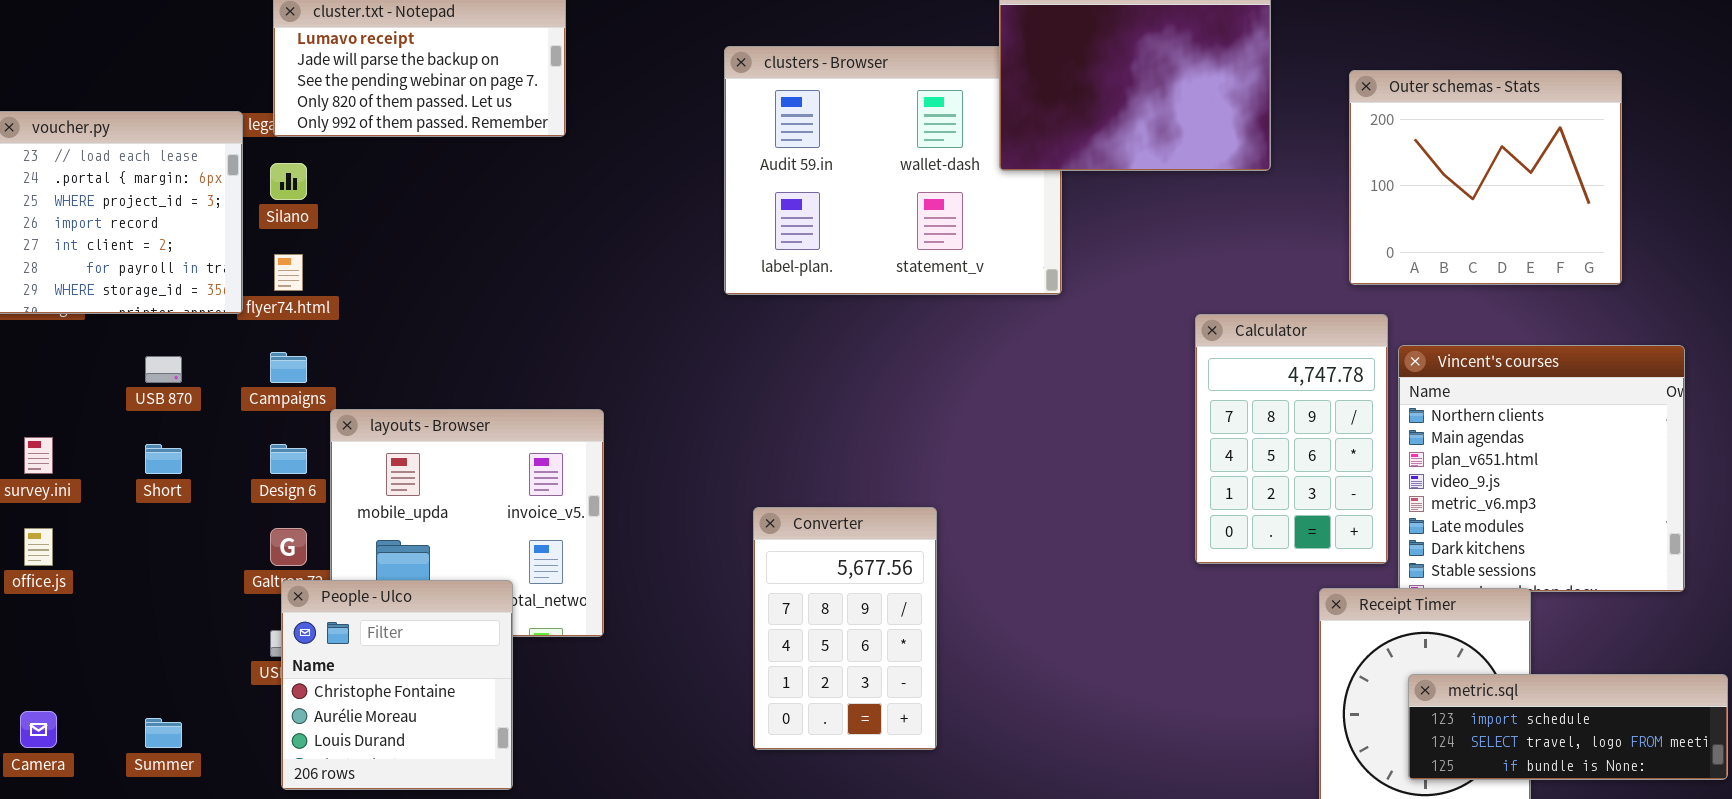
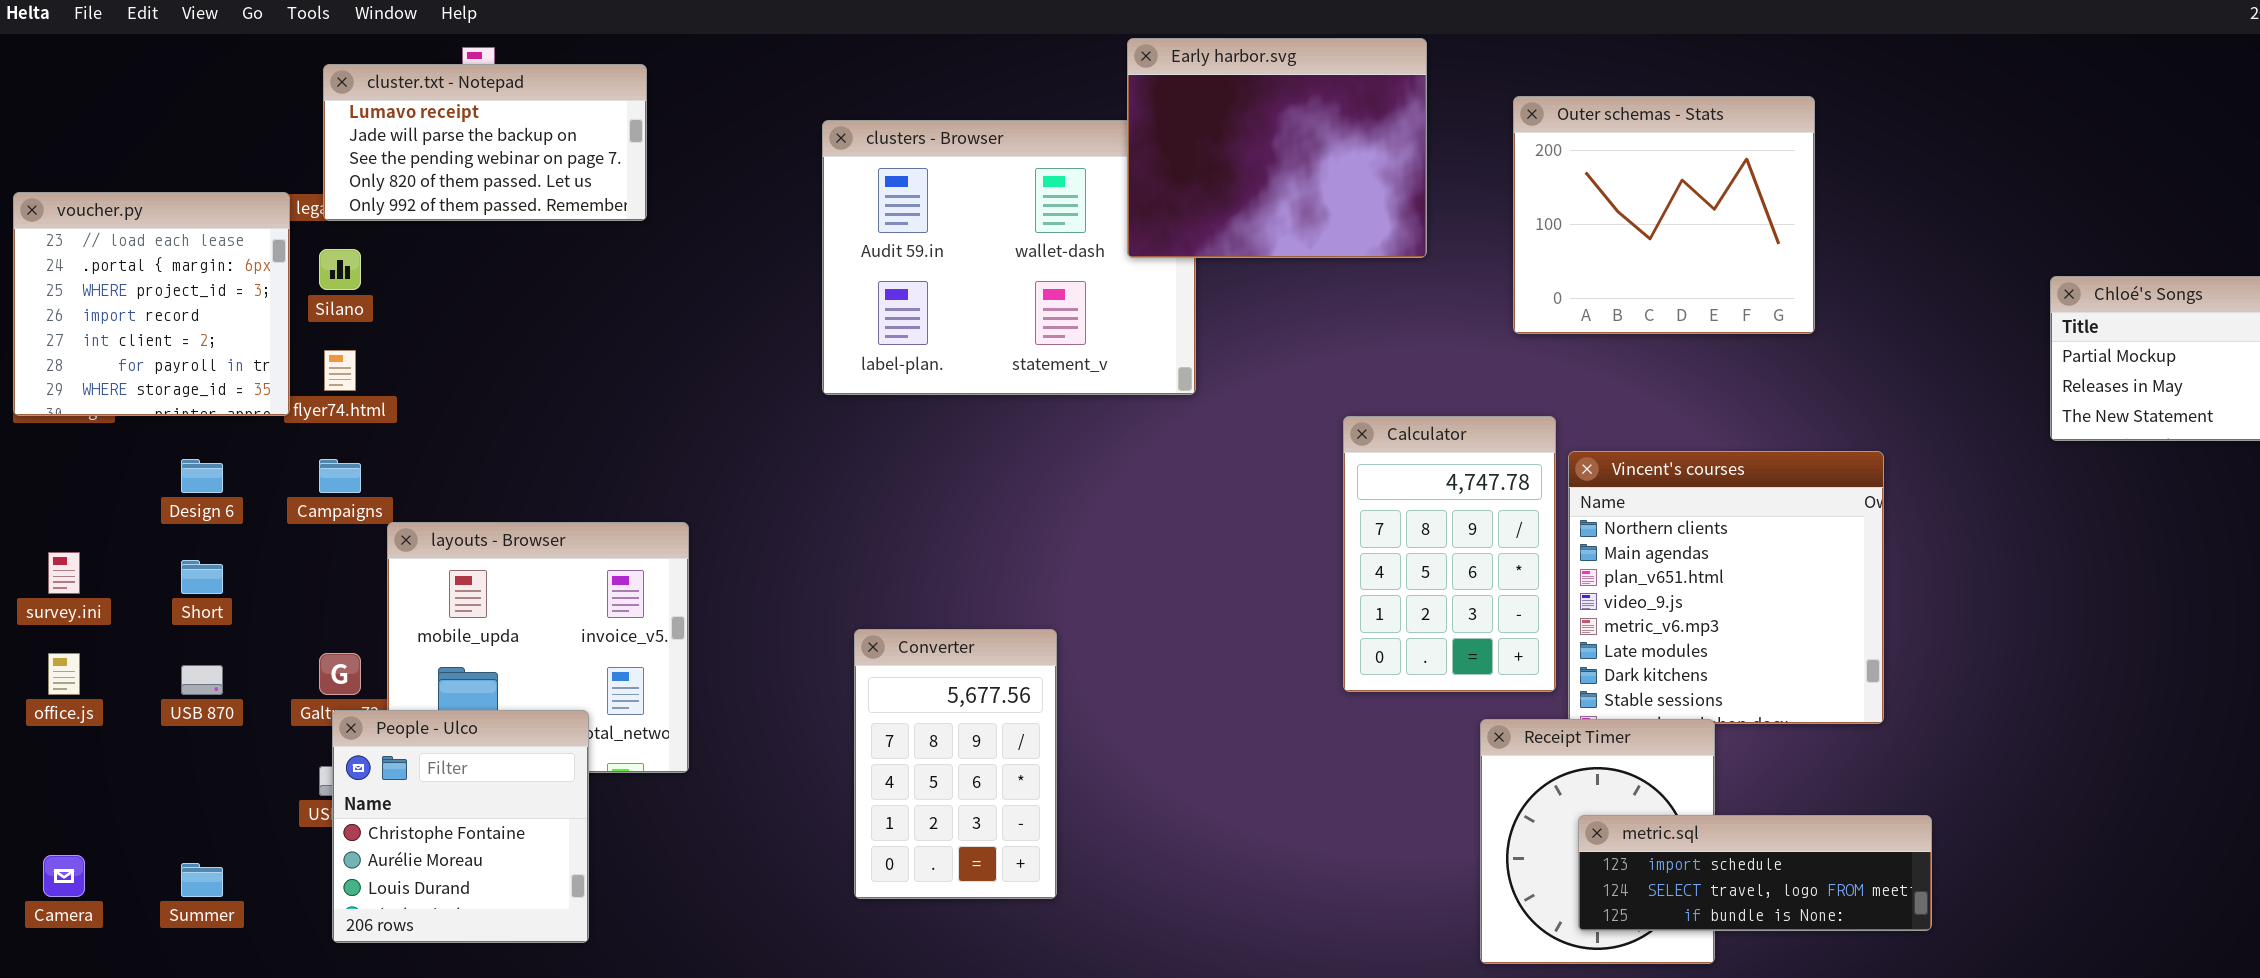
Outer schemas - Stats: [1349,70,1622,285] -> [1513,96,1815,334], moved
USB 870: [145,356,182,383] -> [181,665,223,695], moved
Design 6: [270,444,307,474] -> [181,459,223,493], moved

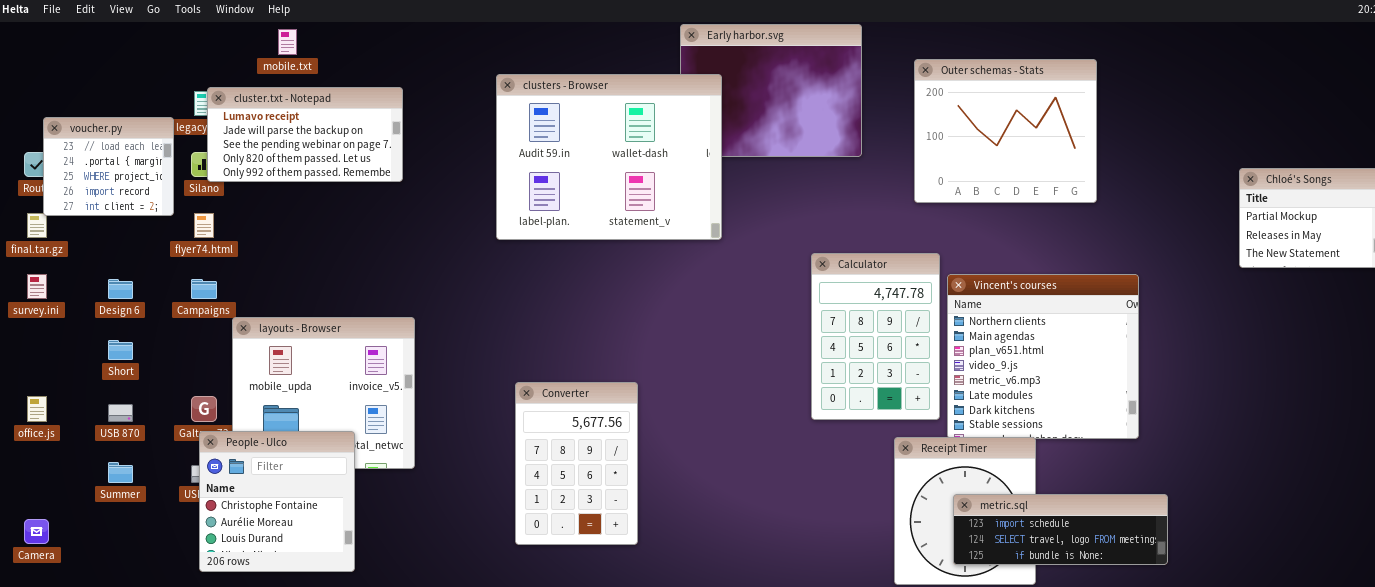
cluster.txt - Notepad: [323,64,647,221] -> [207,87,403,182], moved
clusters - Browser: [822,120,1196,395] -> [496,74,722,240], raised
voucher.py: [13,192,290,416] -> [43,117,174,216], resized
survey.ini: [48,552,80,594] -> [27,274,47,299], moved
Summer: [181,863,223,897] -> [108,462,133,483], moved

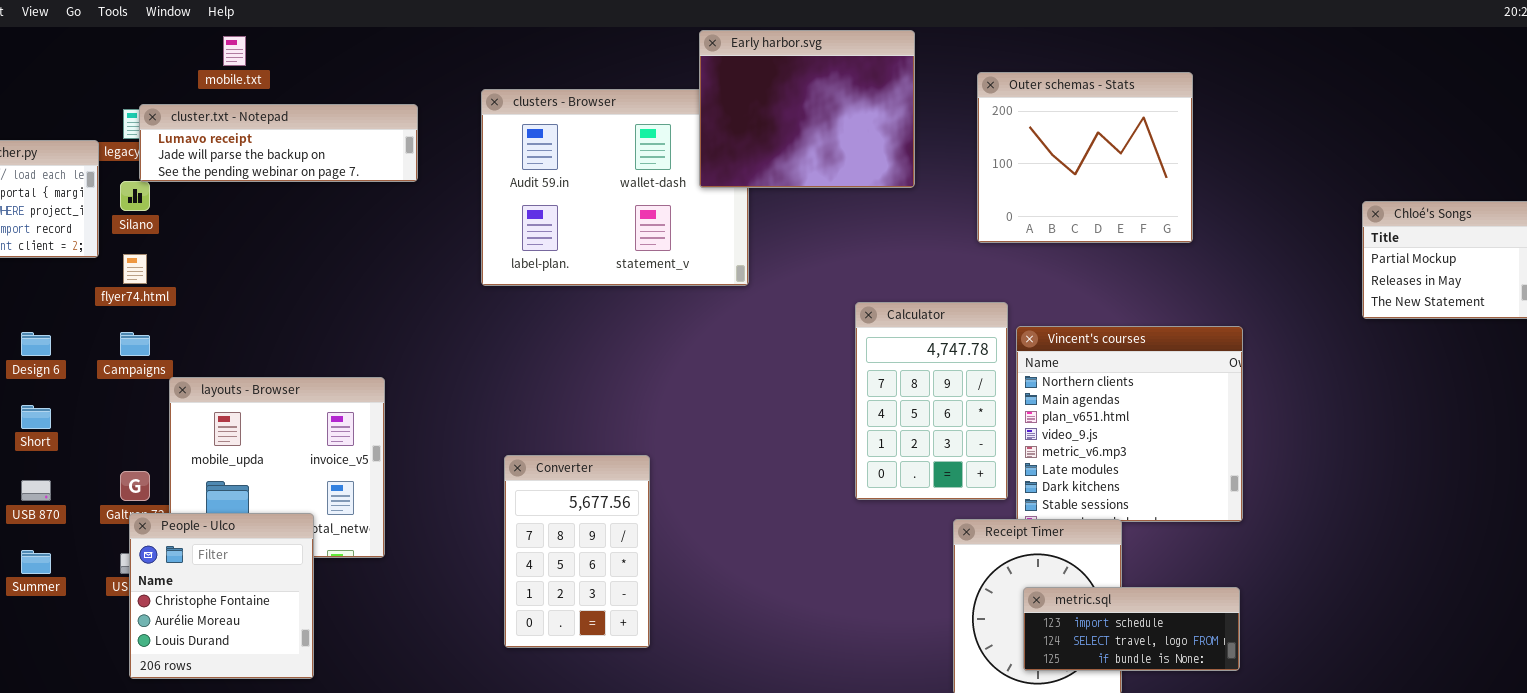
Early harbor.svg: [680,24,862,157] -> [699,30,915,188], raised
cluster.txt - Notepad: [207,87,403,182] -> [139,104,418,182], resized
metric.sql: [953,494,1168,565] -> [1023,587,1240,671], resized

